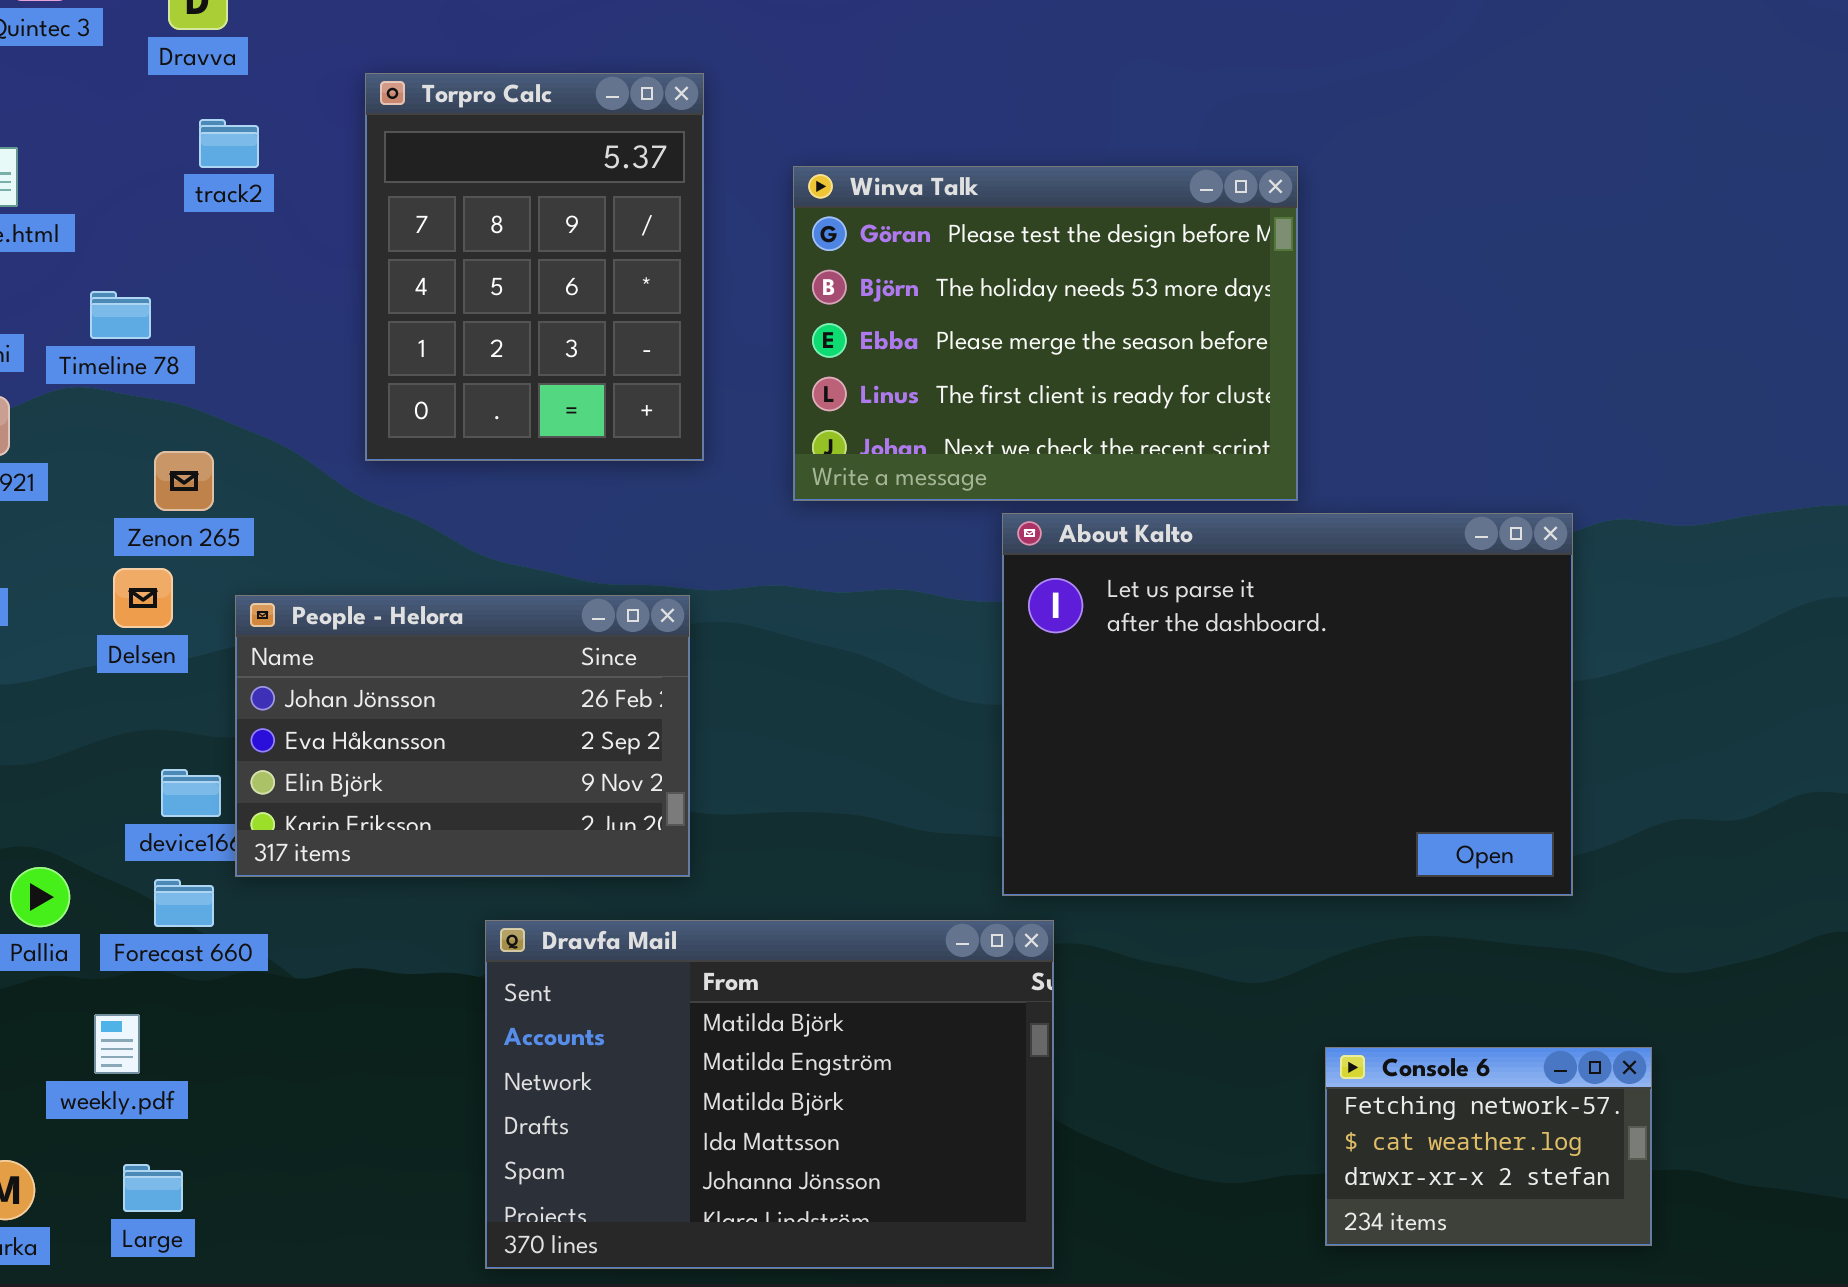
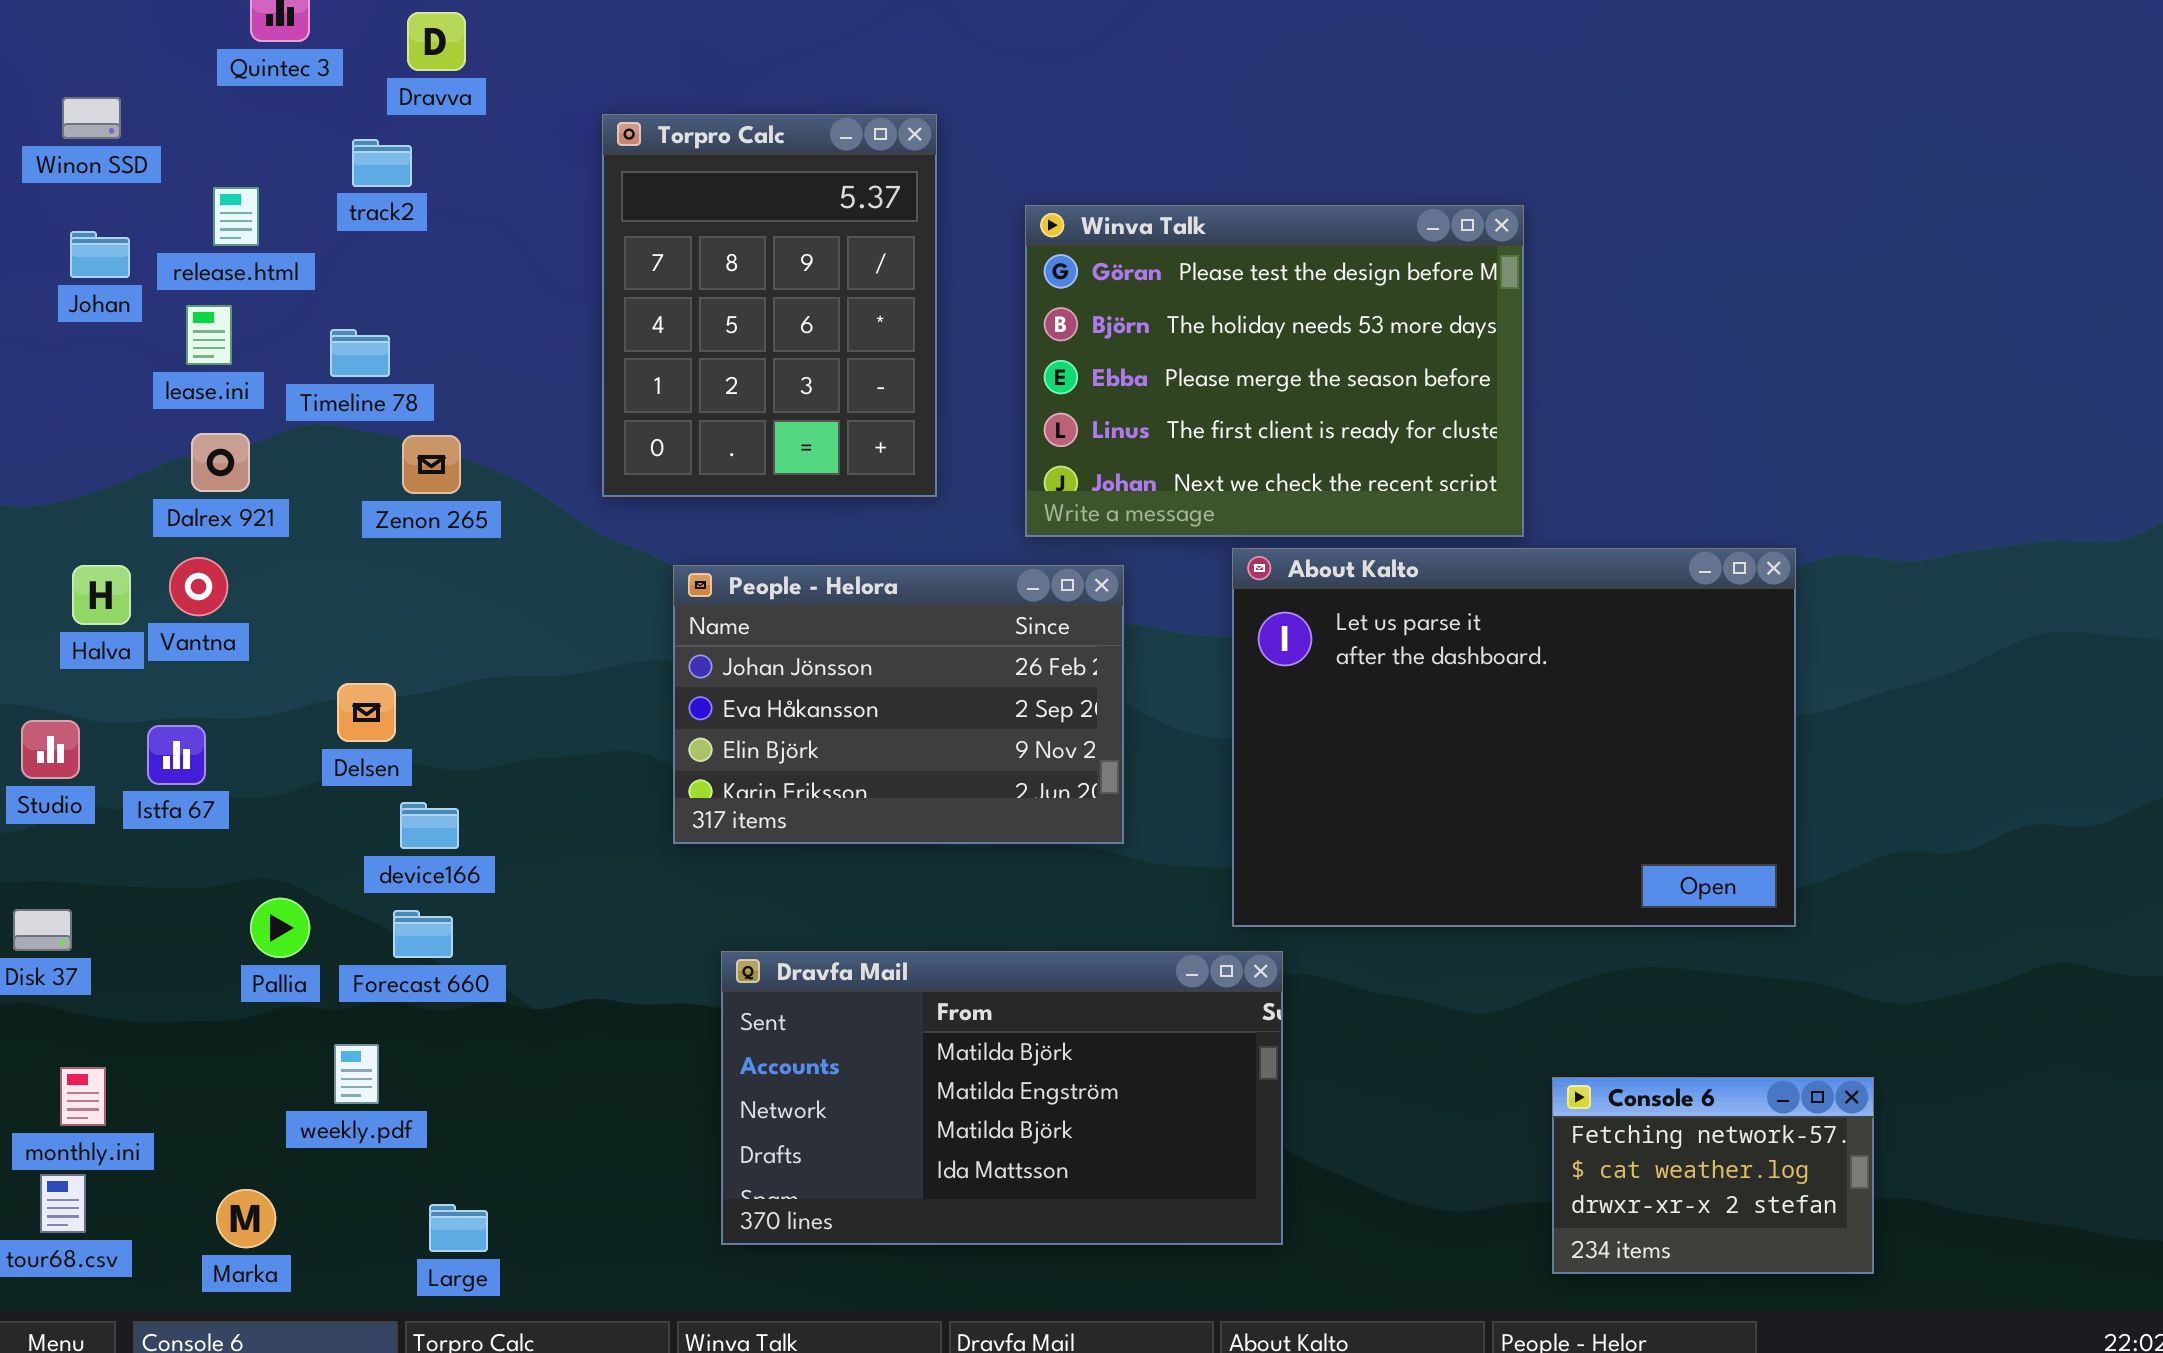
track2: [199,119,259,168] -> [352,139,412,187], moved
Zenon 265: [154,451,214,511] -> [402,435,461,494], moved
Delsen: [113,568,173,628] -> [337,683,396,742], moved
People - Helora: [235,595,690,877] -> [673,565,1124,844], moved
Dravfa Mail: [485,920,1054,1269] -> [721,951,1283,1245], resized
Large: [123,1164,183,1212] -> [429,1204,488,1252], moved

